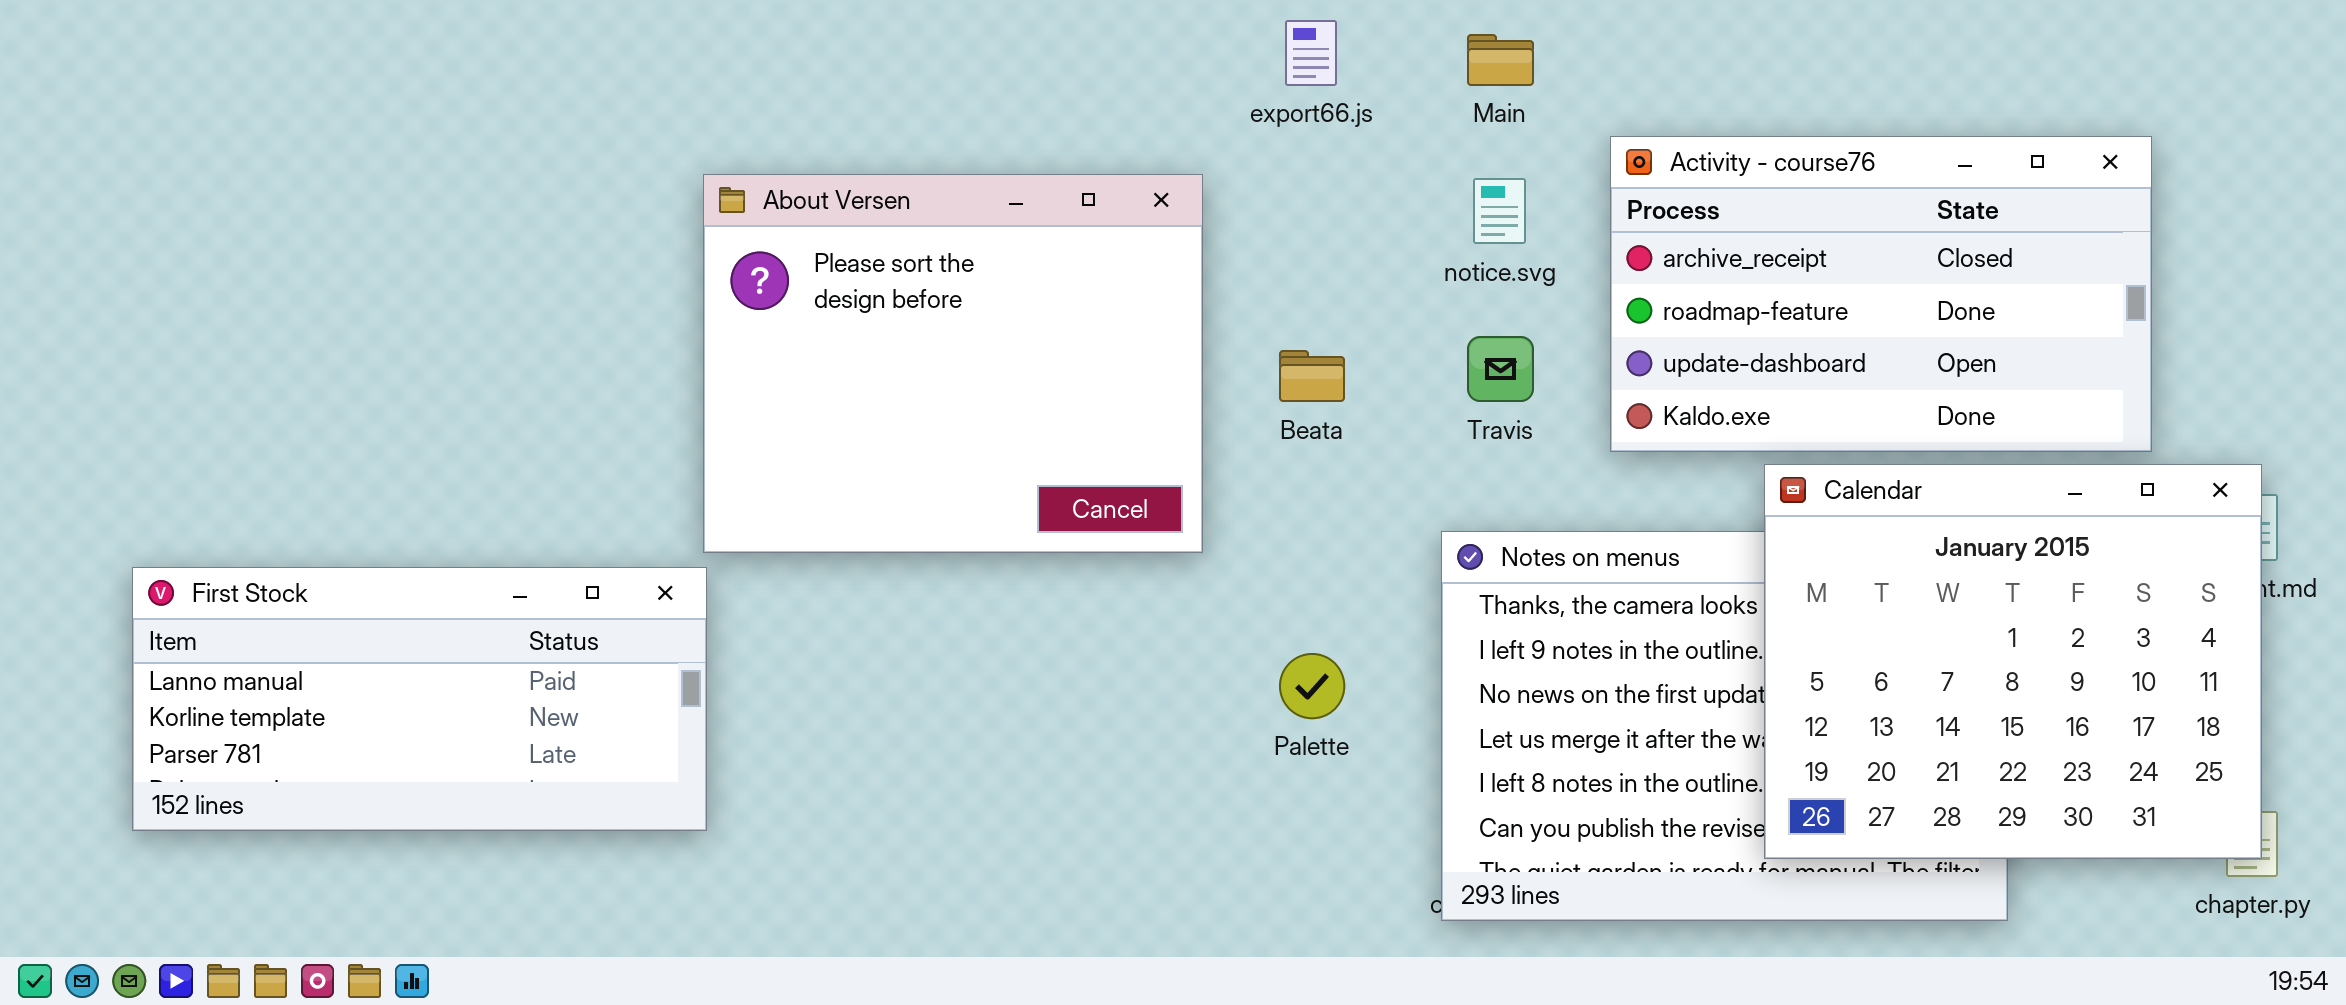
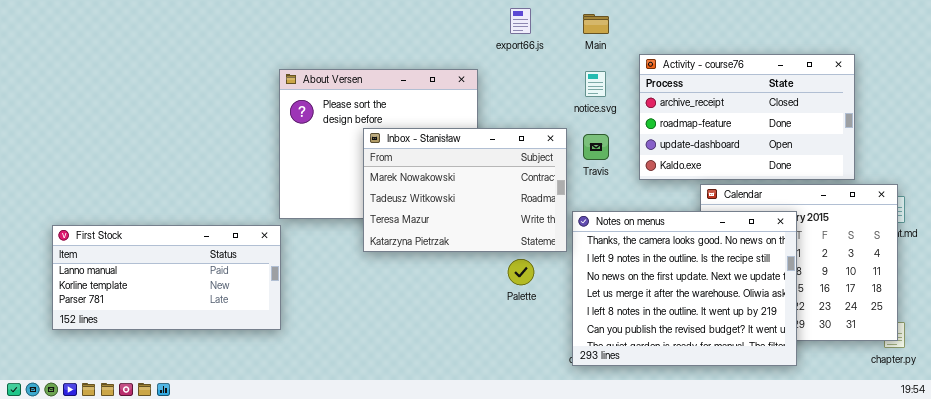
Inbox - Stanisław: none -> [363,128,567,252], opened
Notes on menus: [1441,531,2008,921] -> [572,211,797,366], raised

